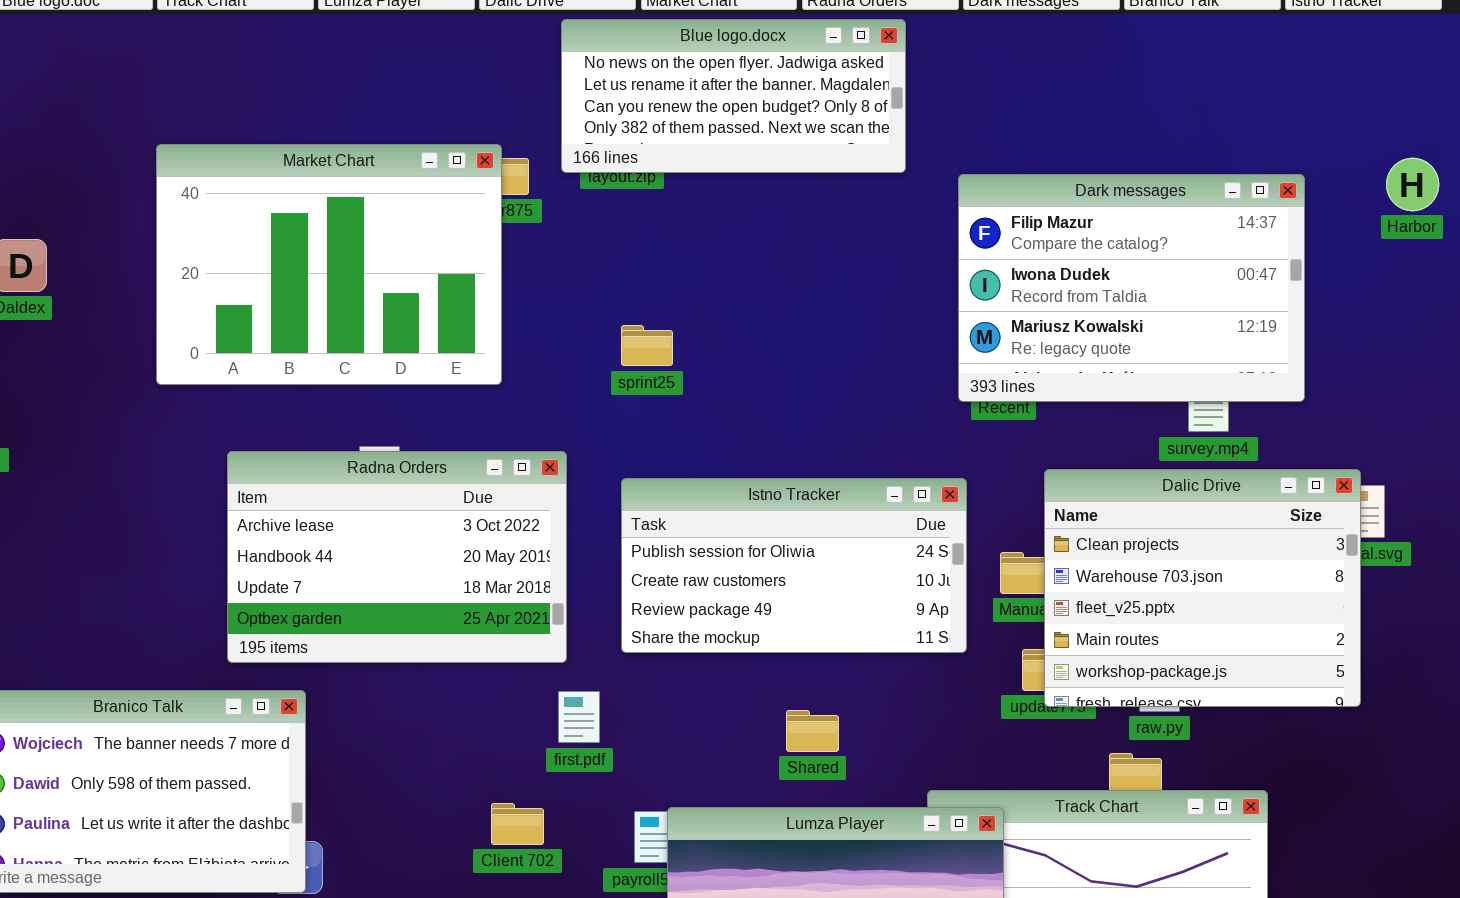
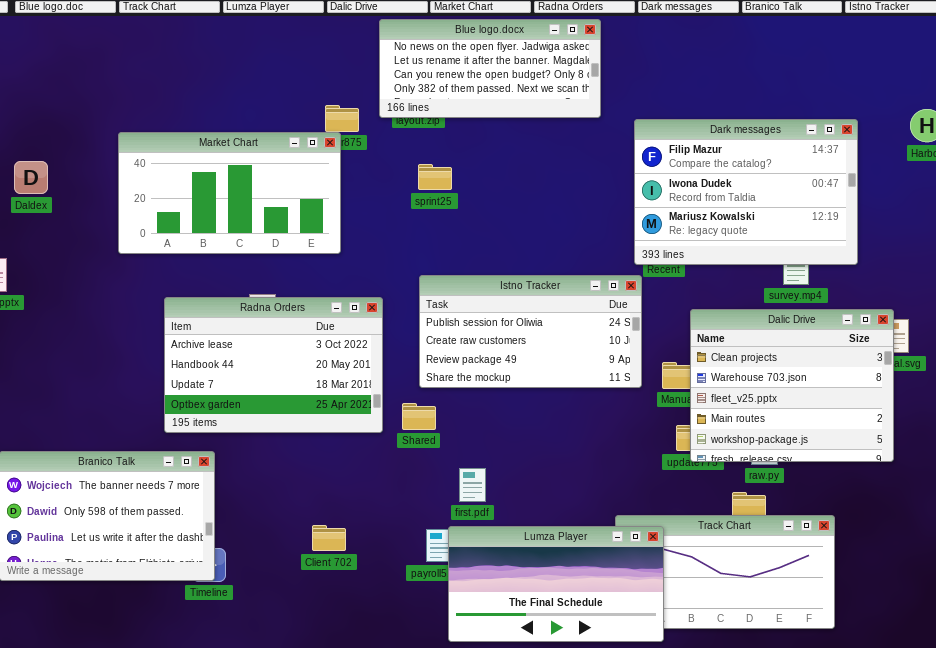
Market Chart: [156,144,502,385] -> [118,132,341,254], resized
sprint25: [621,325,673,366] -> [418,164,452,190], moved
Istno Tracker: [621,478,967,653] -> [419,275,642,388], moved
first.pdf: [558,691,600,743] -> [459,468,486,502], moved
Shared: [786,710,839,752] -> [402,403,436,430], moved
Client 702: [491,803,544,845] -> [312,525,346,551], moved

